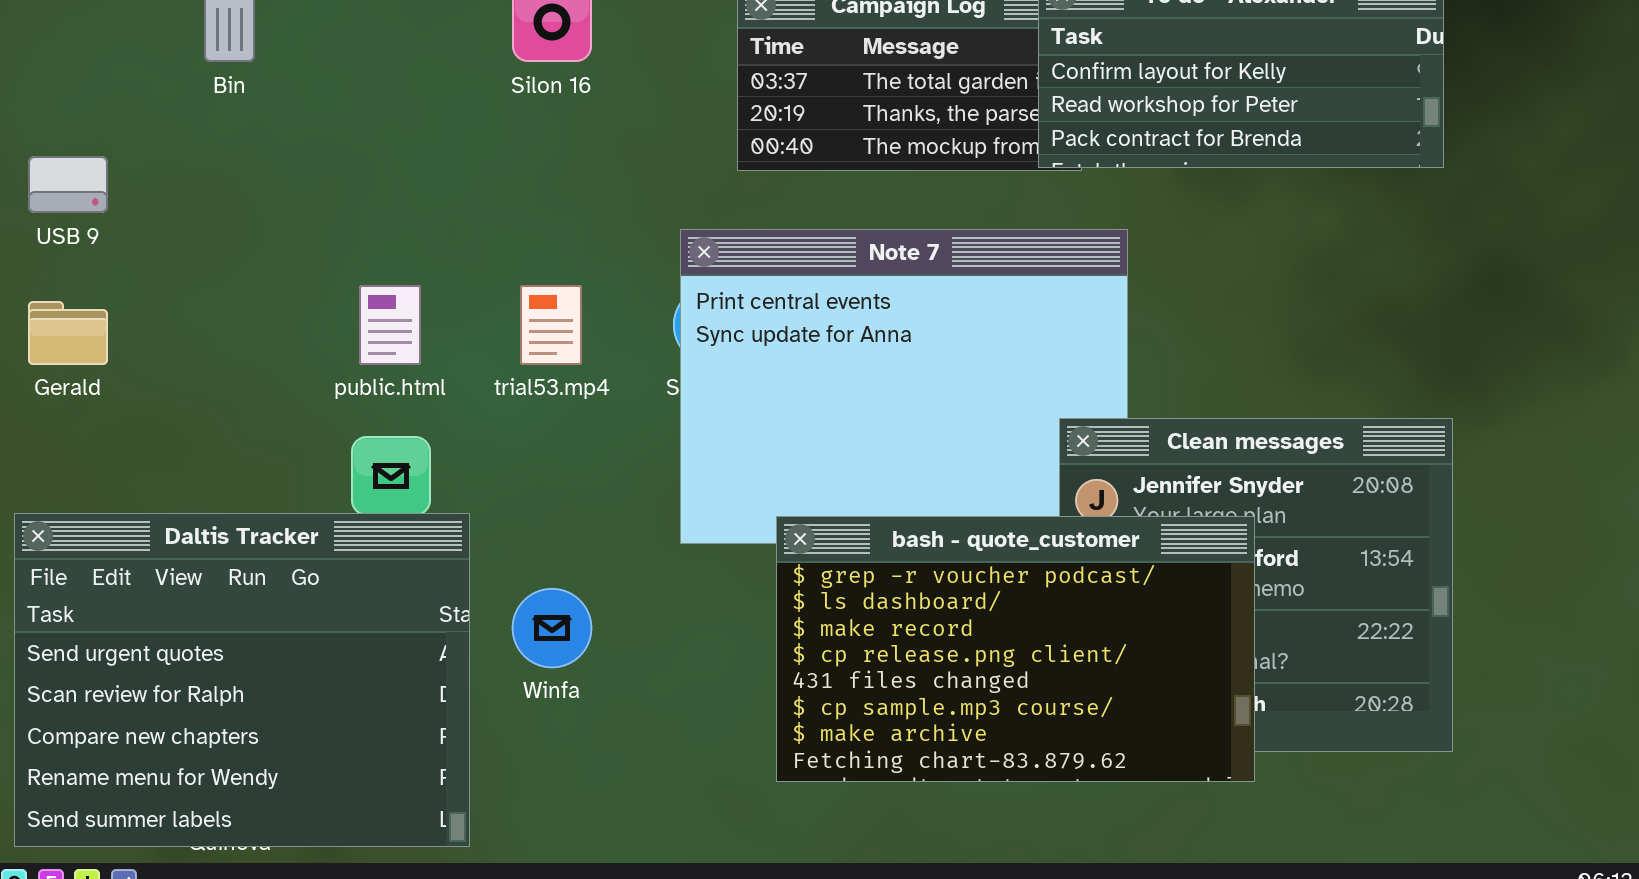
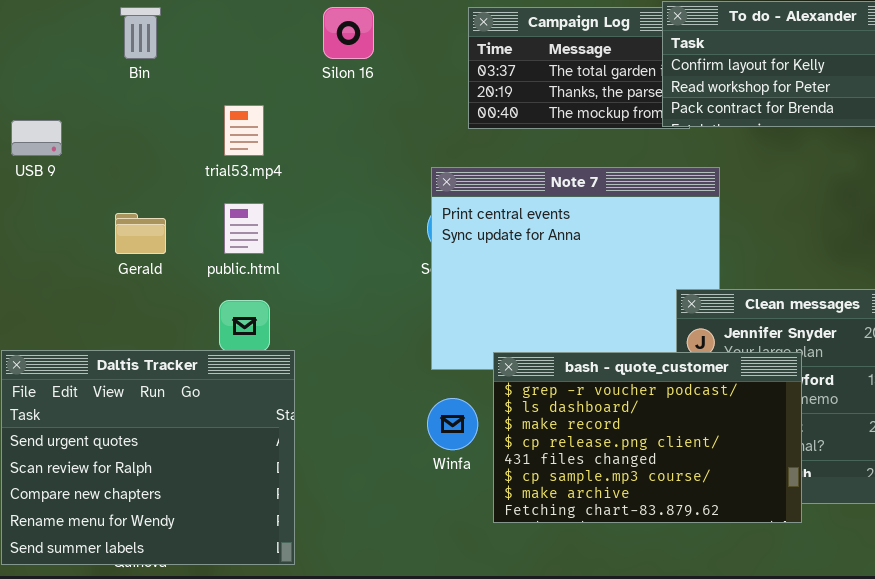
trial53.mp4: [520,285,582,365] -> [224,105,264,156], moved
Gerald: [28,301,108,365] -> [115,213,166,254], moved
Winfa: [512,588,592,668] -> [427,398,478,450], moved

